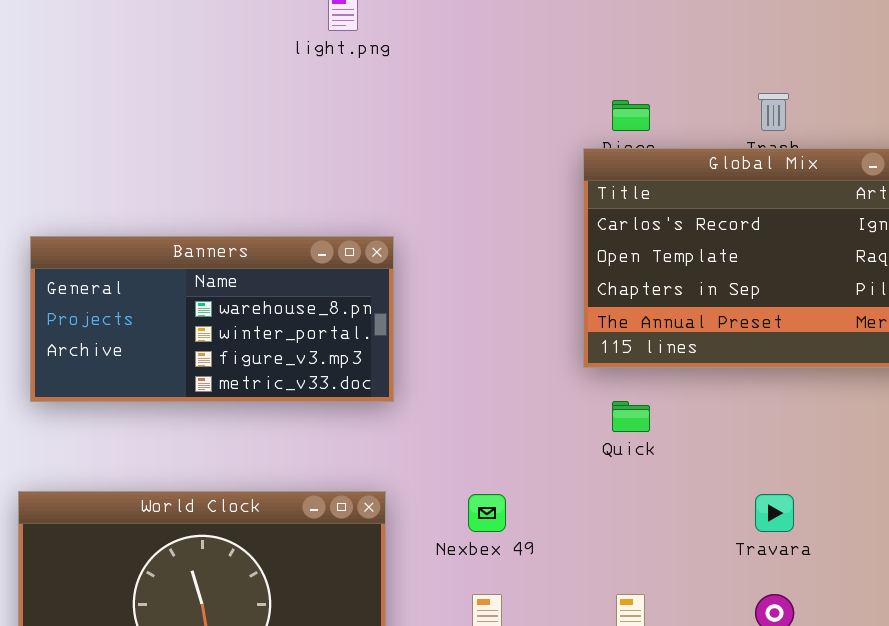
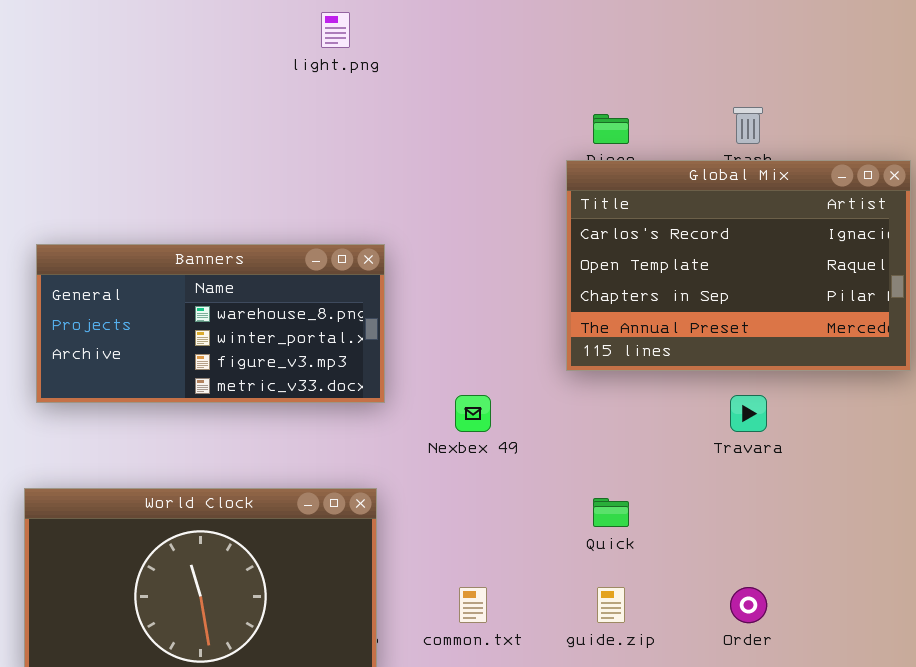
Quick: [612,401,650,432] -> [593,498,629,527], moved
Nexbex 49: [468,494,506,532] -> [455,395,491,432], moved
Travara: [755,494,794,532] -> [730,395,767,432], moved

